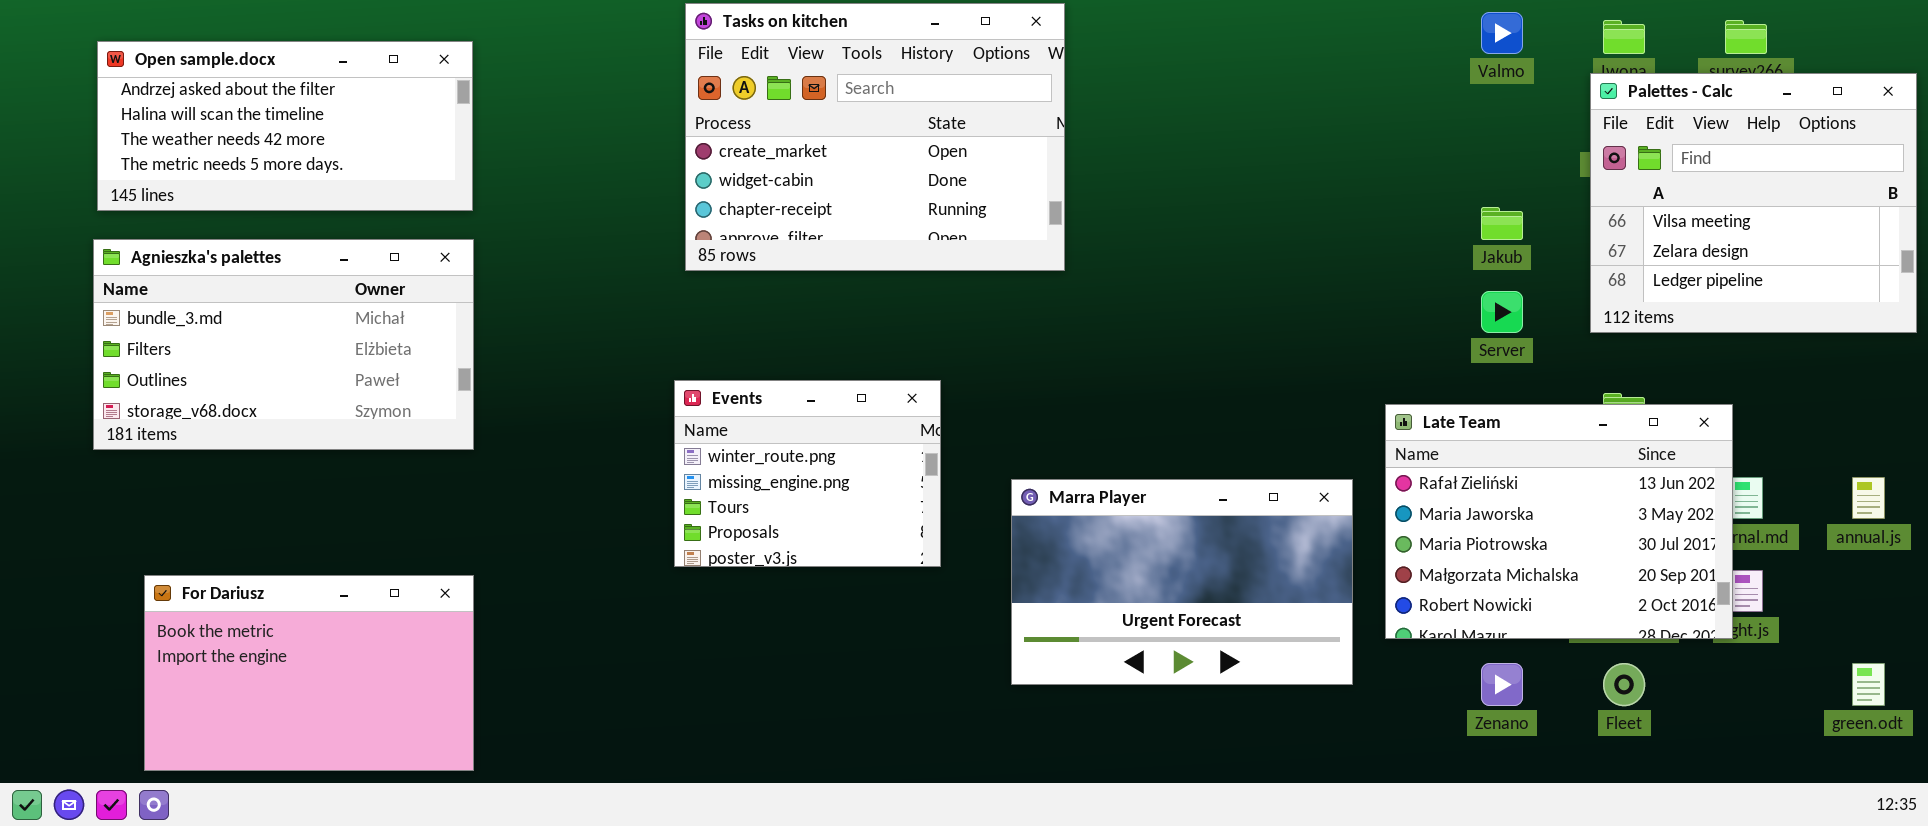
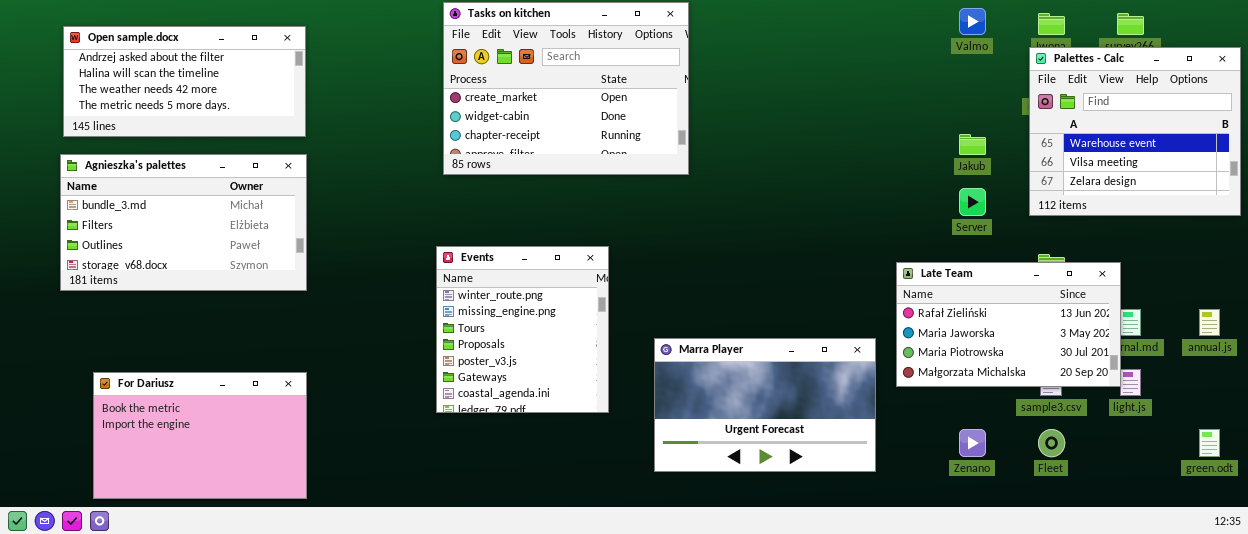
Palettes - Calc: [1590,73,1917,333] -> [1029,47,1241,216], scrolled up 1 row
Events: [674,380,941,567] -> [436,246,609,413], resized
Late Team: [1385,404,1733,639] -> [896,262,1121,387], resized
Marra Player: [1011,479,1353,685] -> [654,338,876,472], moved

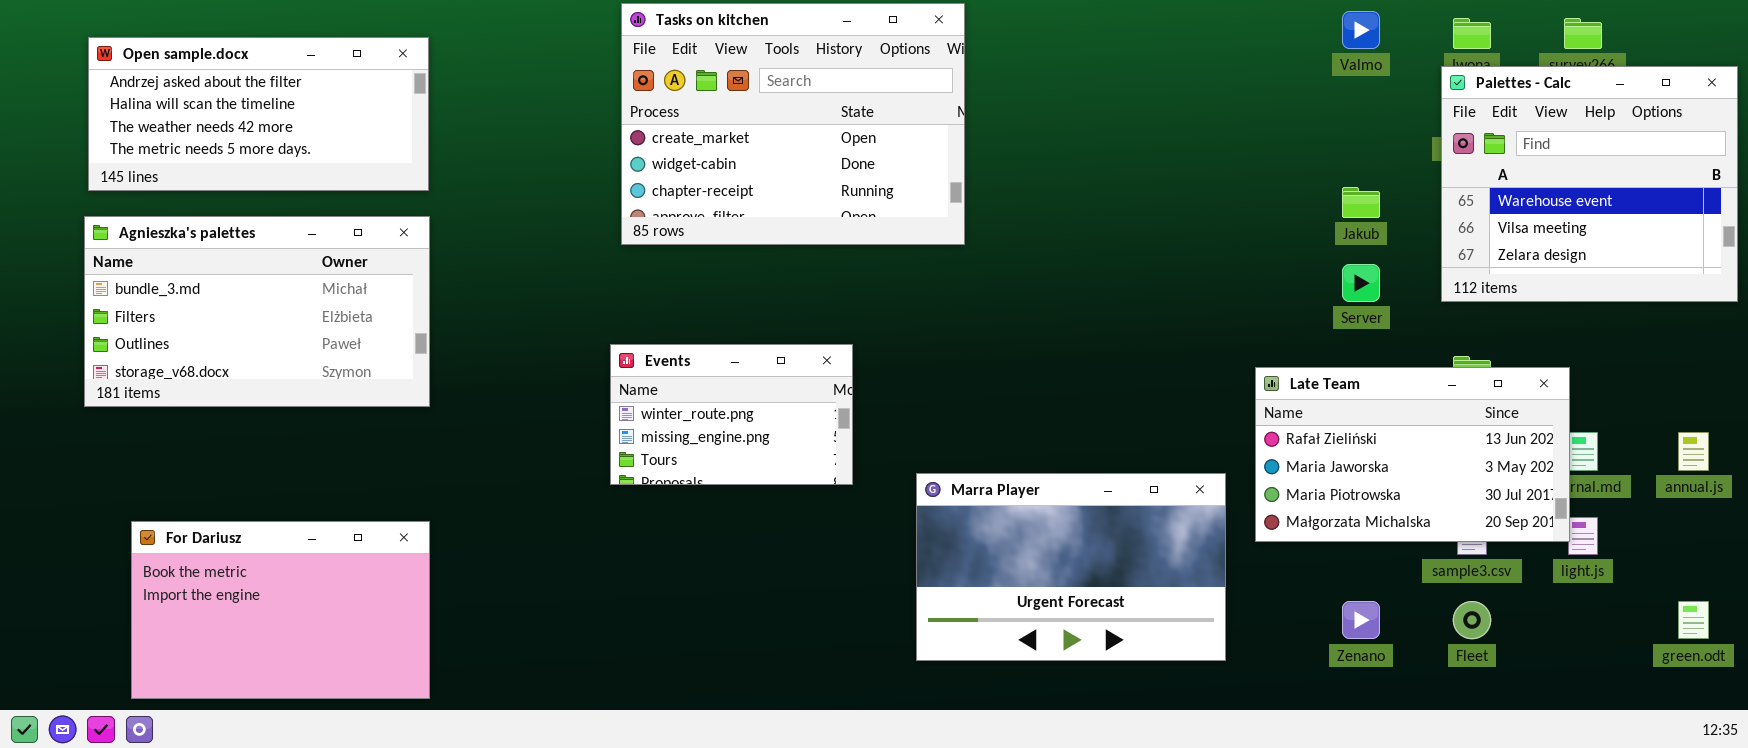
Events: [436,246,609,413] -> [610,344,853,485], resized

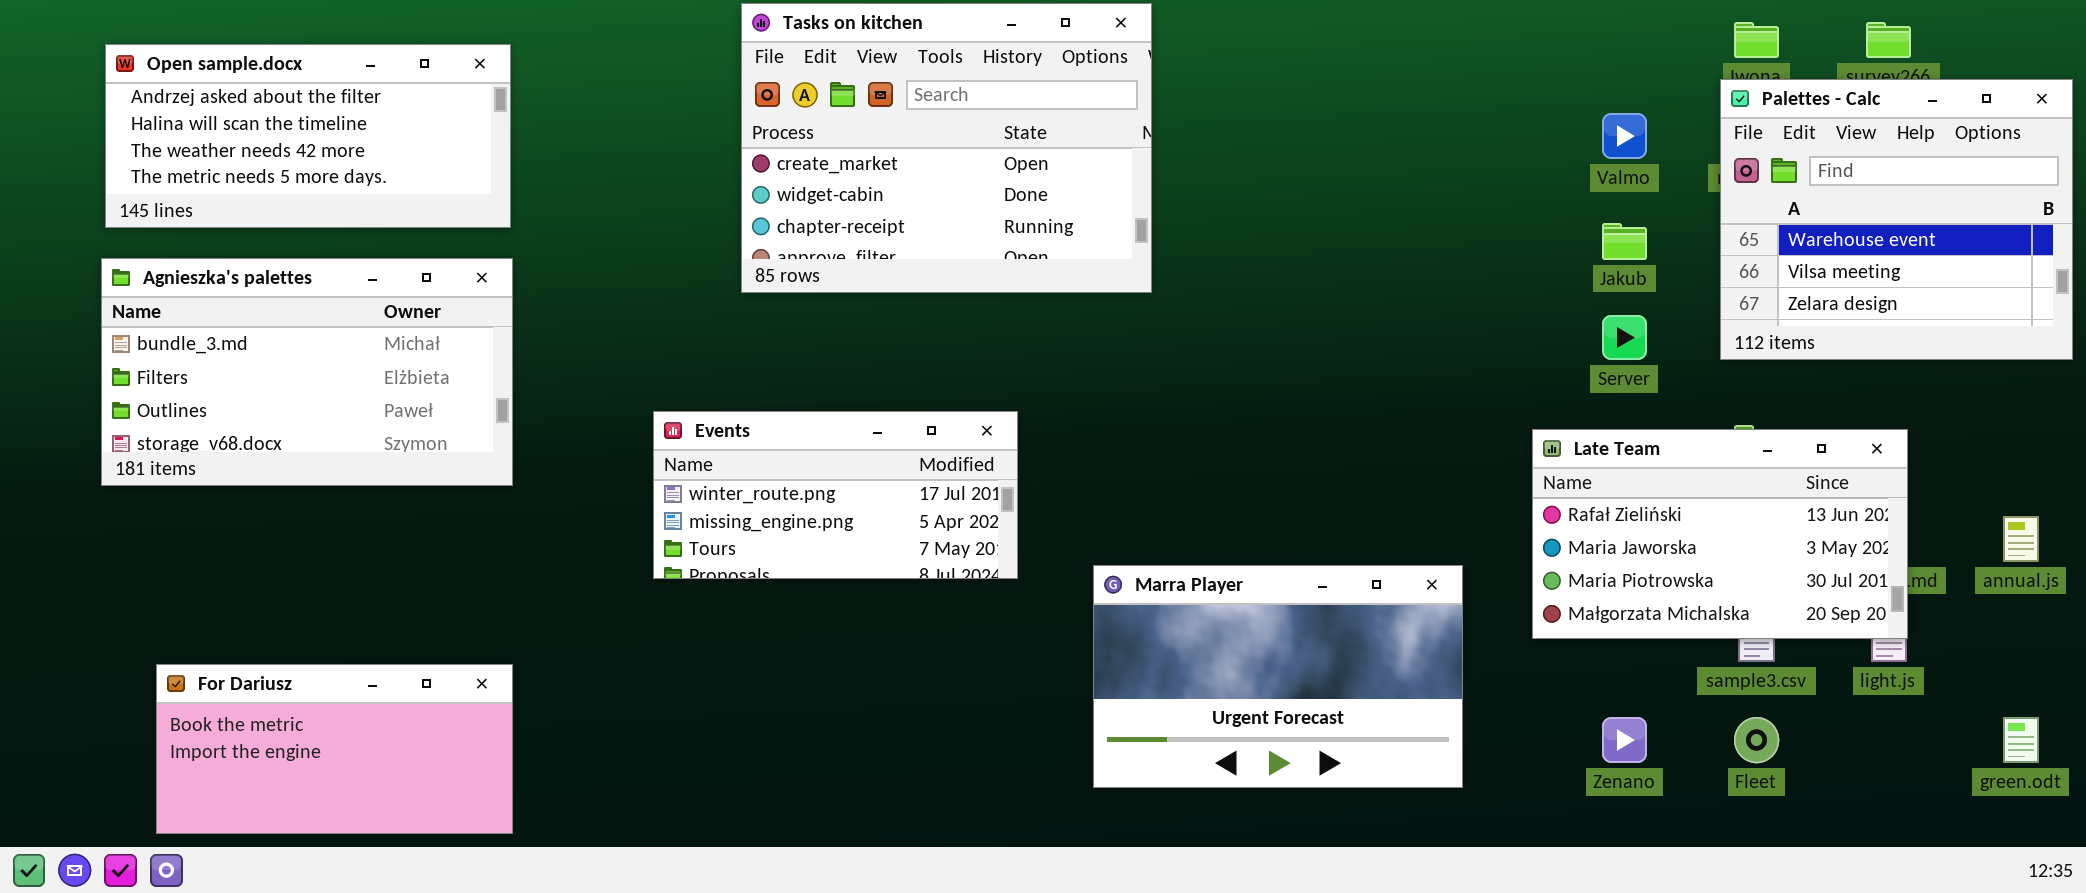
Valmo: [1342,11,1380,49] -> [1602,113,1647,159], moved
Events: [610,344,853,485] -> [653,411,1018,579], resized
Late Team: [1255,367,1570,542] -> [1532,429,1908,639], moved
For Dariusz: [131,521,430,699] -> [156,664,513,834], resized

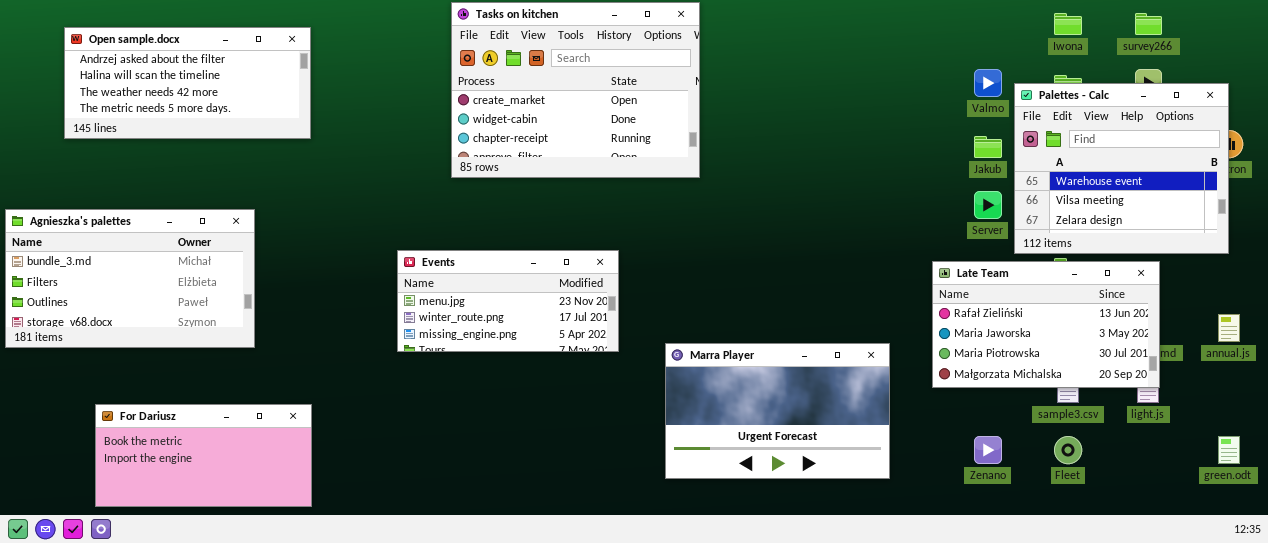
Palettes - Calc: [1720,79,2073,360] -> [1014,83,1229,254], moved
Agnieszka's palettes: [101,258,513,486] -> [5,209,255,348], moved
Events: [653,411,1018,579] -> [397,250,619,352], scrolled up 1 row

